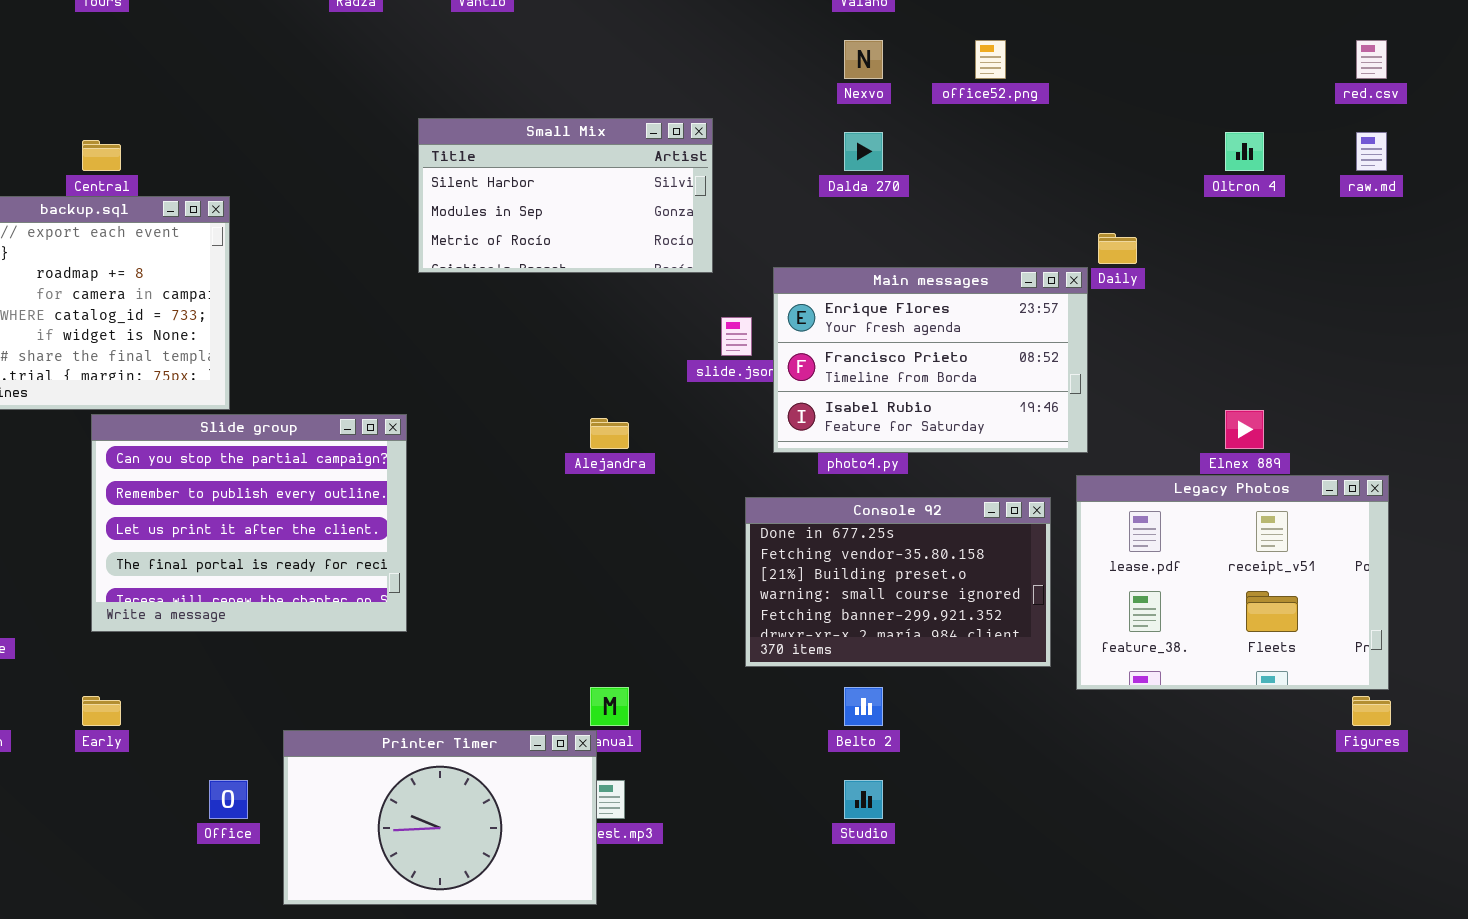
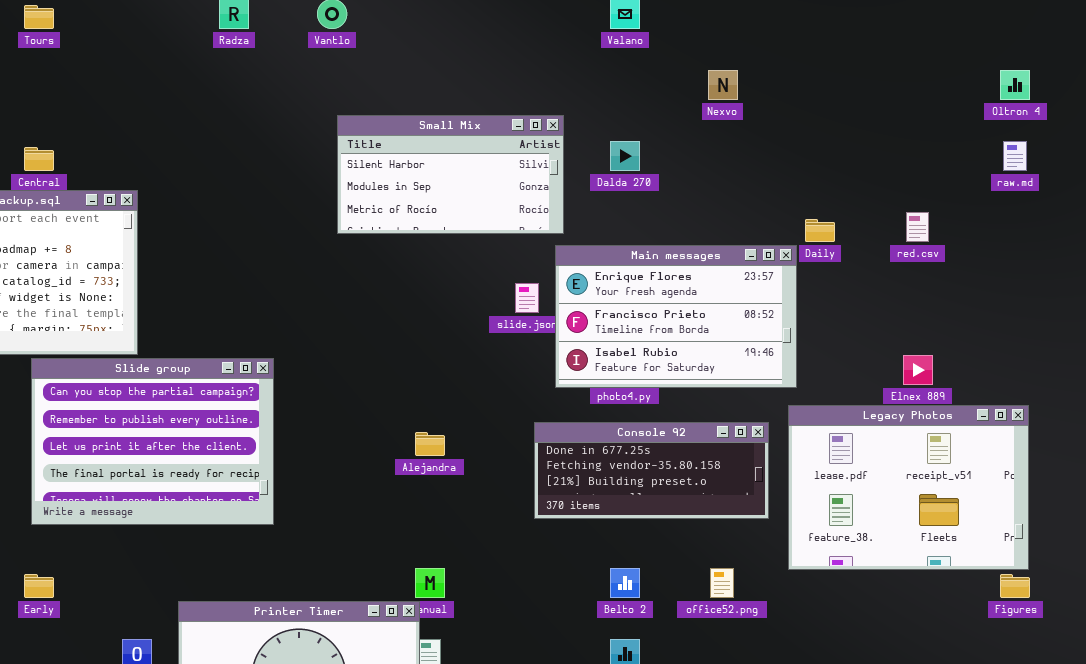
Nexvo: [844,40,883,79] -> [708,70,738,100], moved
office52.png: [975,40,1006,79] -> [710,568,734,598], moved
red.csv: [1356,40,1387,79] -> [906,212,929,242], moved
Small Mix: [418,118,713,273] -> [337,115,564,234], moved
Oltron 4: [1225,132,1264,171] -> [1000,70,1030,100], moved
Alejandra: [590,418,629,449] -> [415,432,445,456], moved
Console 92: [745,497,1051,667] -> [534,422,769,519], resized

